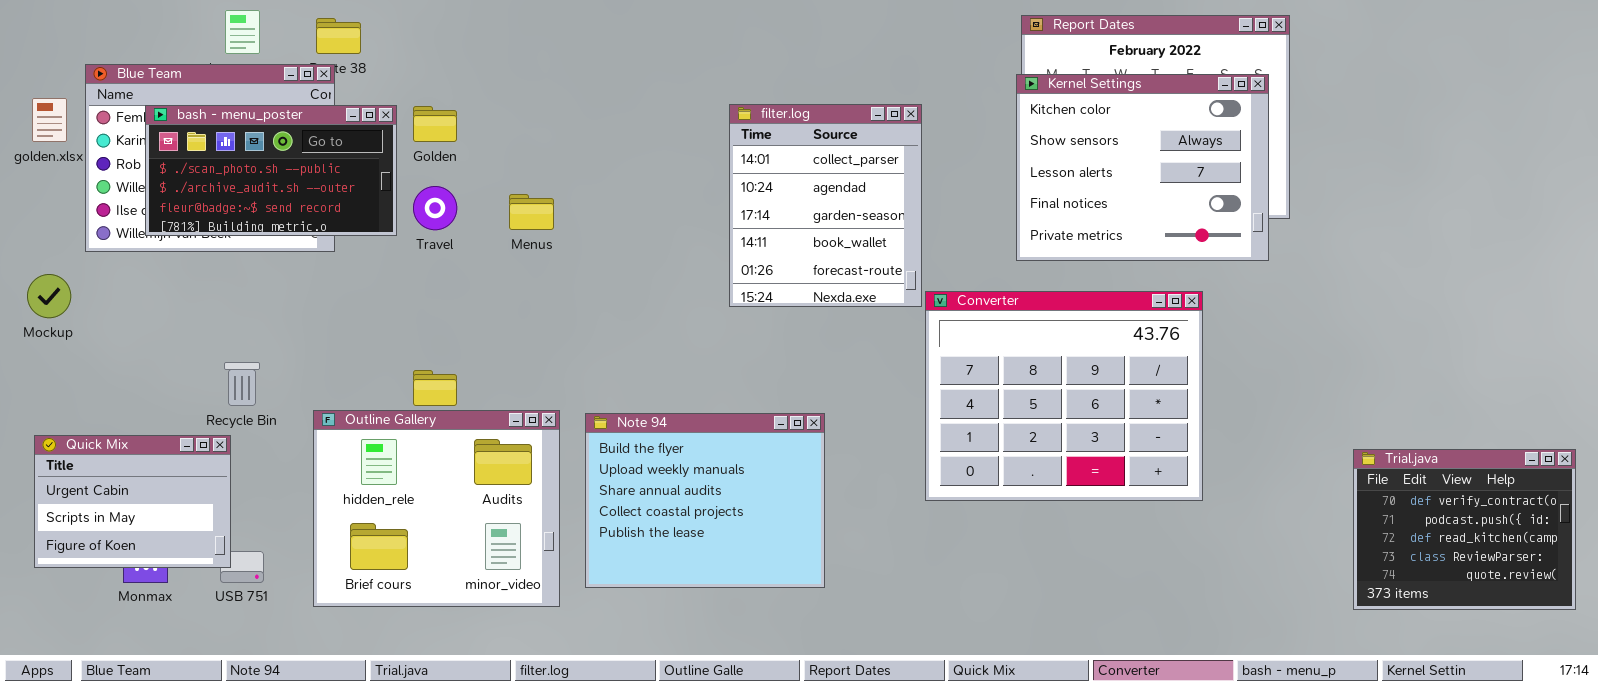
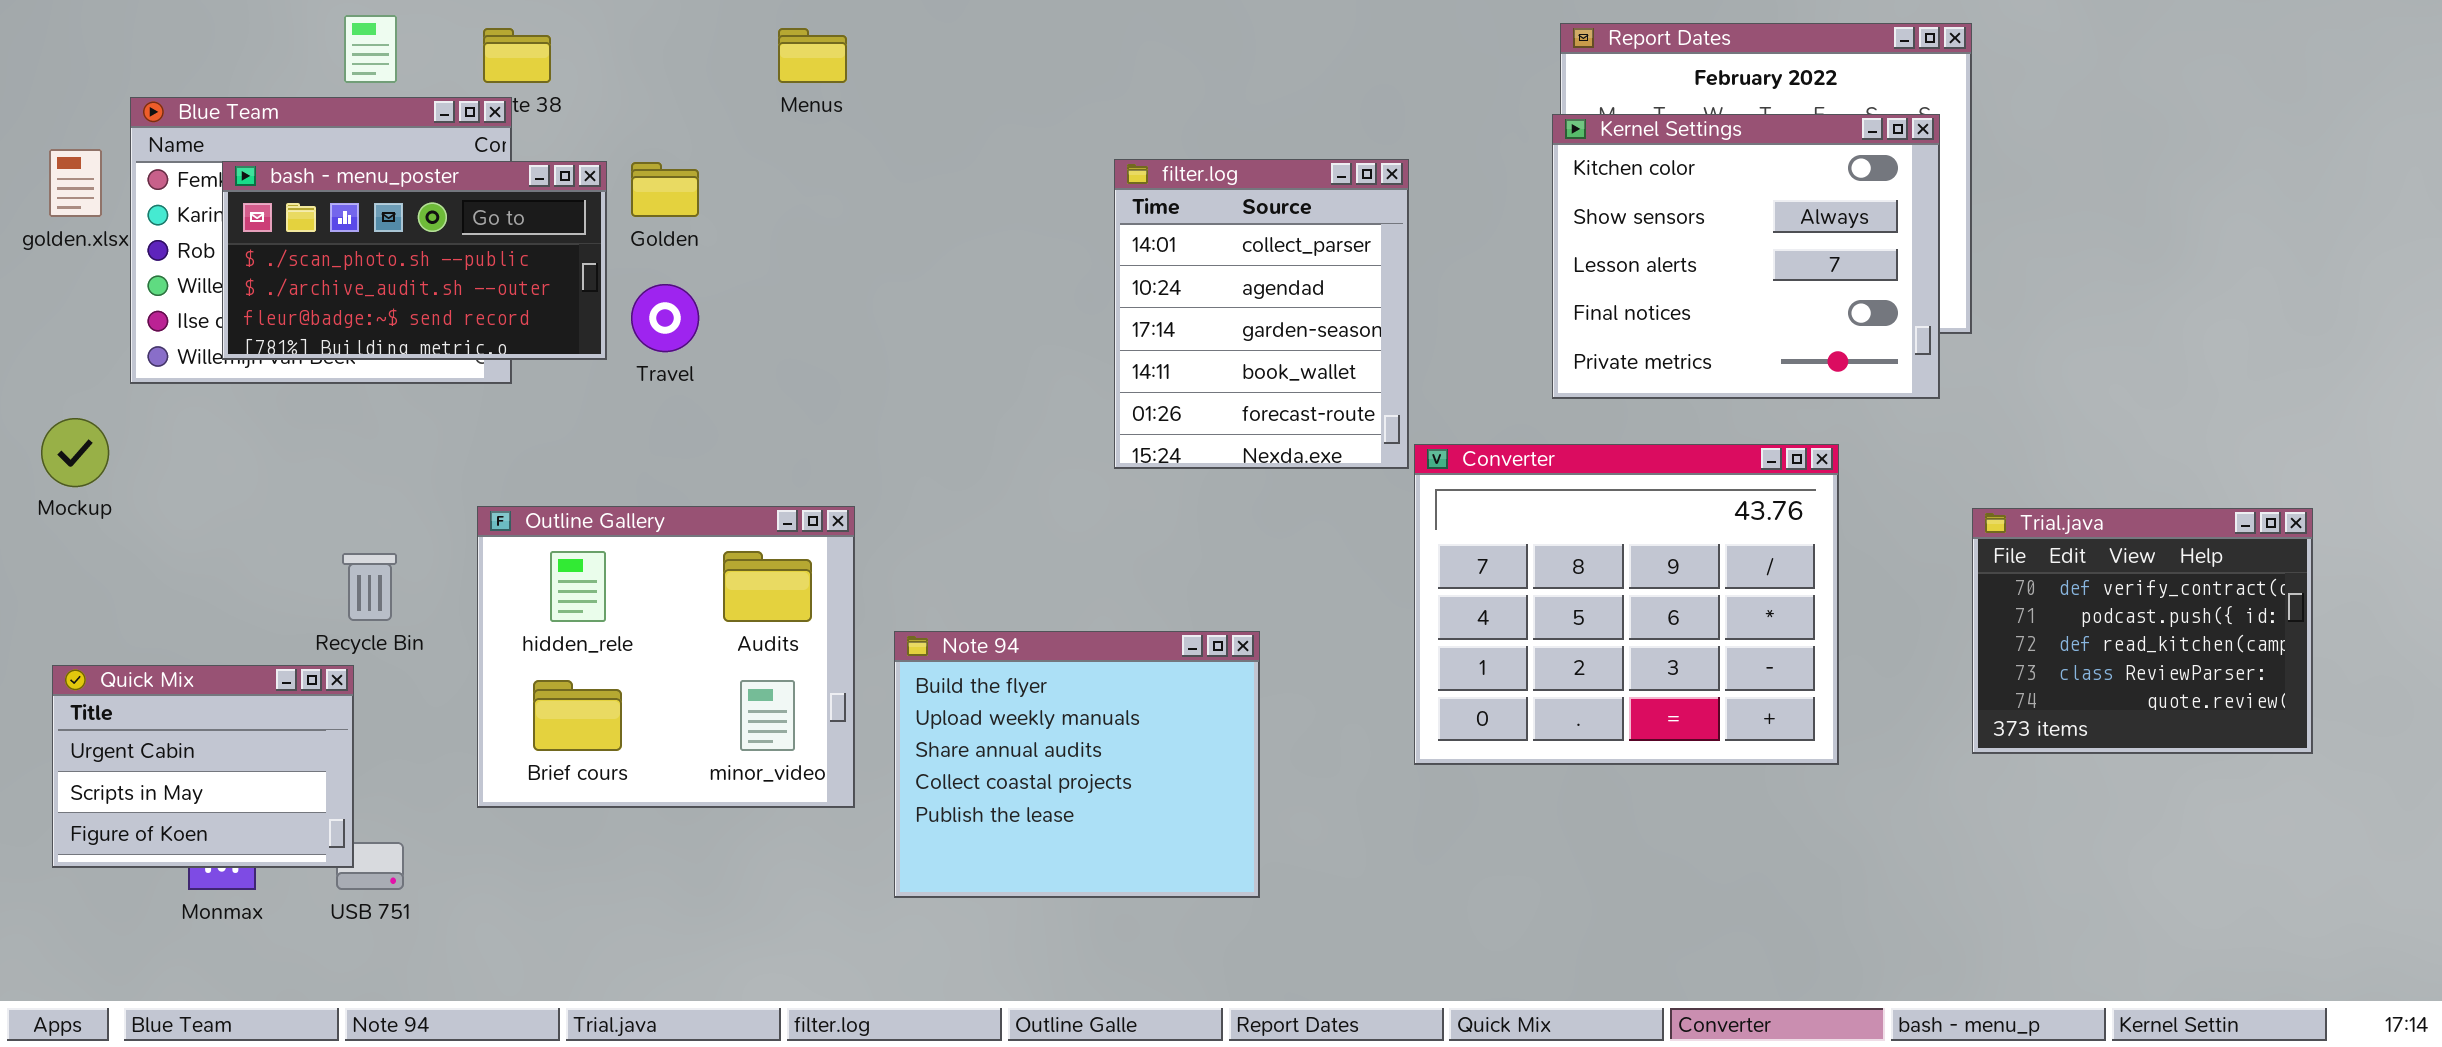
Menus: [509,194,554,230] -> [778,28,847,83], moved
Outline Gallery: [313,410,560,607] -> [477,506,855,808], moved
Trial.java: [1353,449,1576,610] -> [1972,508,2313,754], moved

